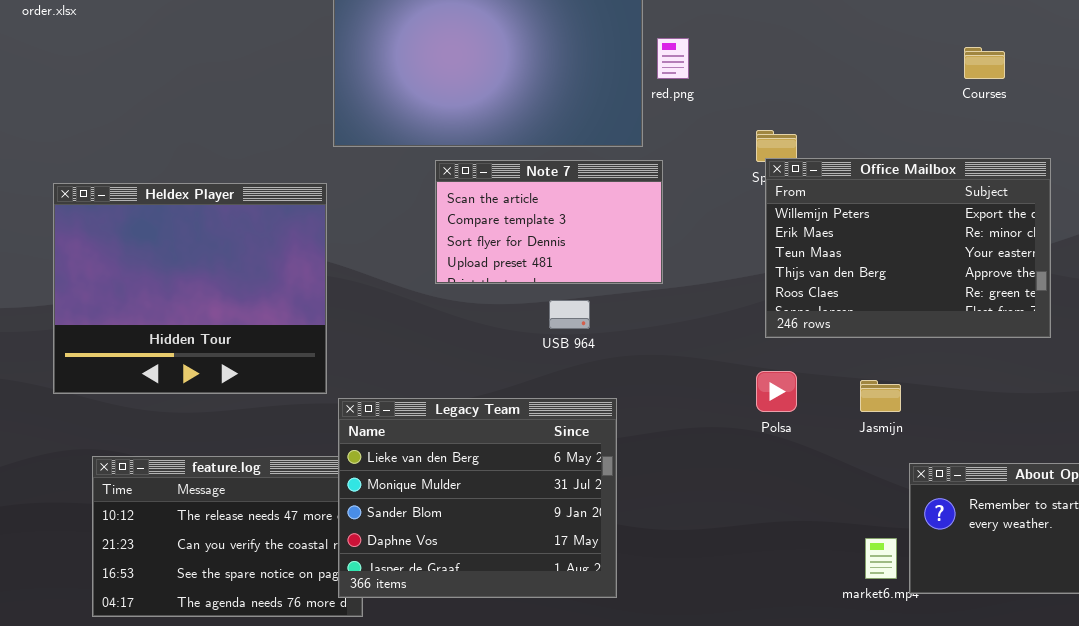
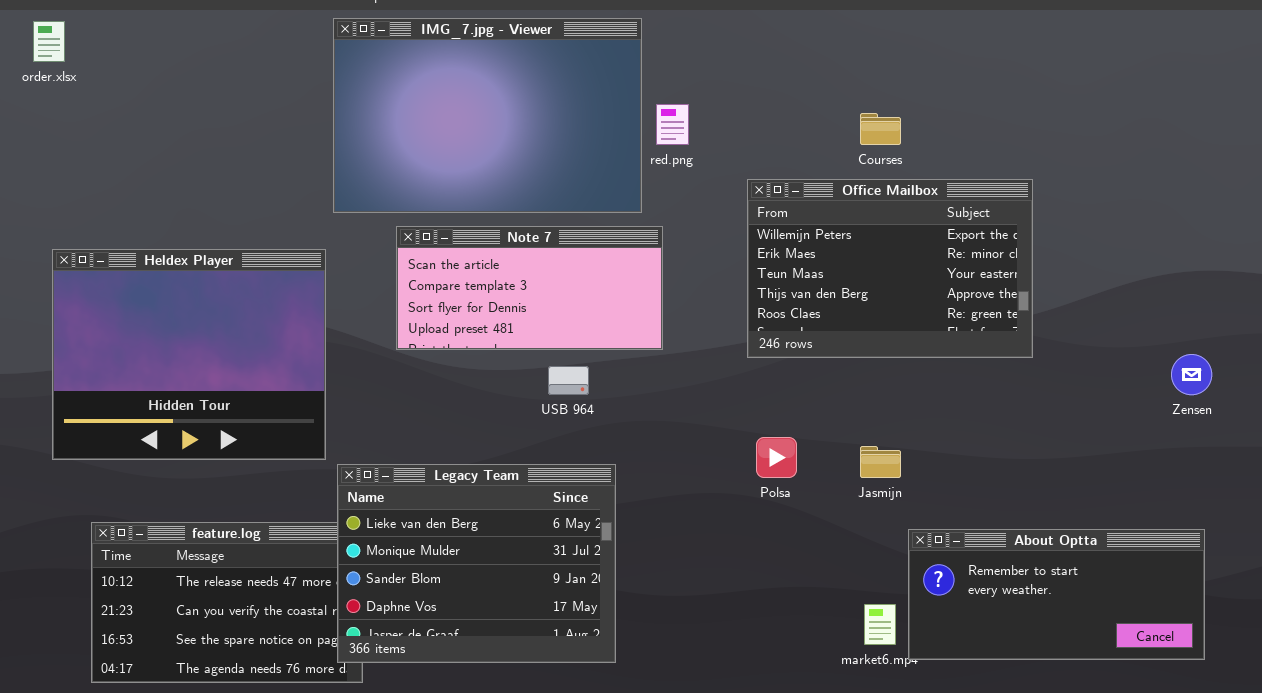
Courses: [964,47,1005,79] -> [860,113,901,145], moved
Office Mailbox: [765,158,1051,338] -> [747,179,1033,358], moved
Note 7: [435,160,663,284] -> [396,226,663,350], resized

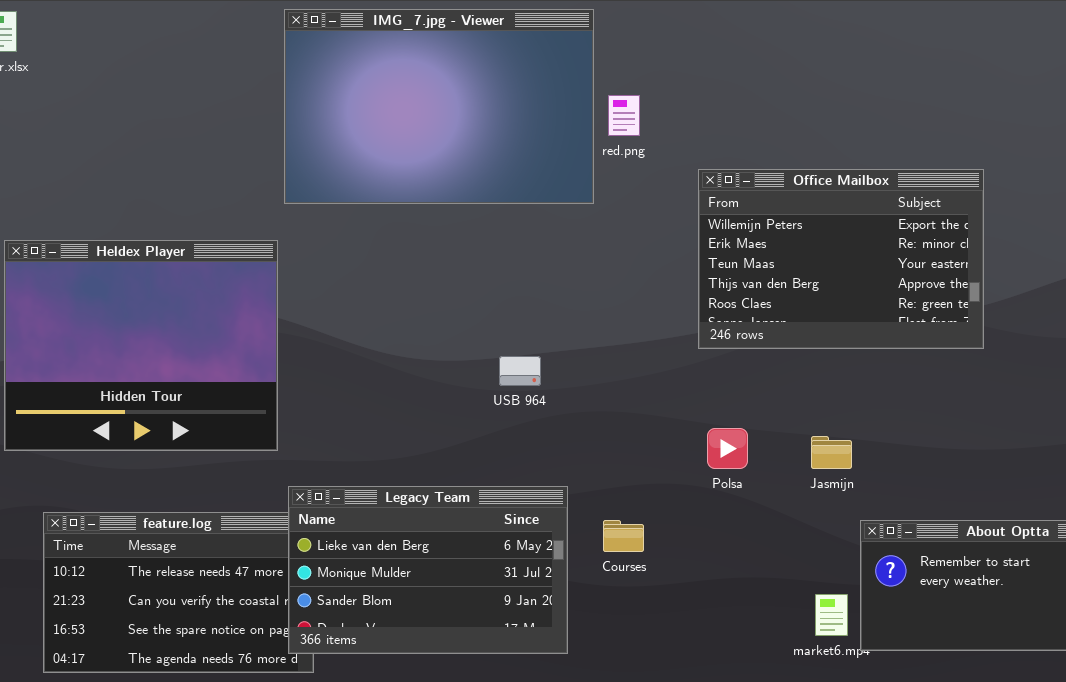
Courses: [860,113,901,145] -> [603,520,644,552], moved
Note 7: [396,226,663,350] -> none, closed
Legacy Team: [337,464,616,663] -> [288,486,568,654], resized

